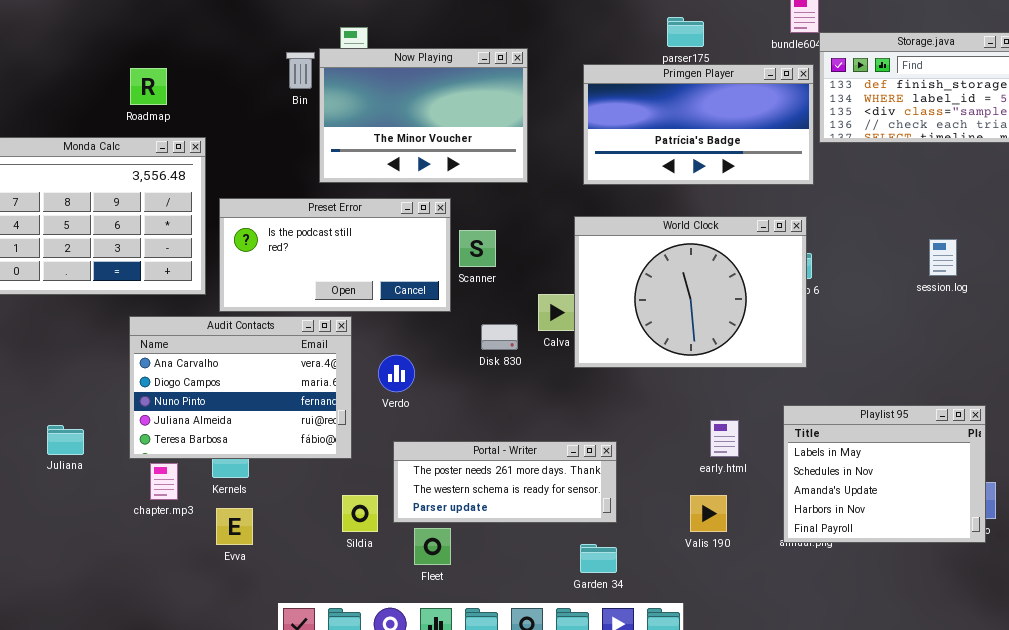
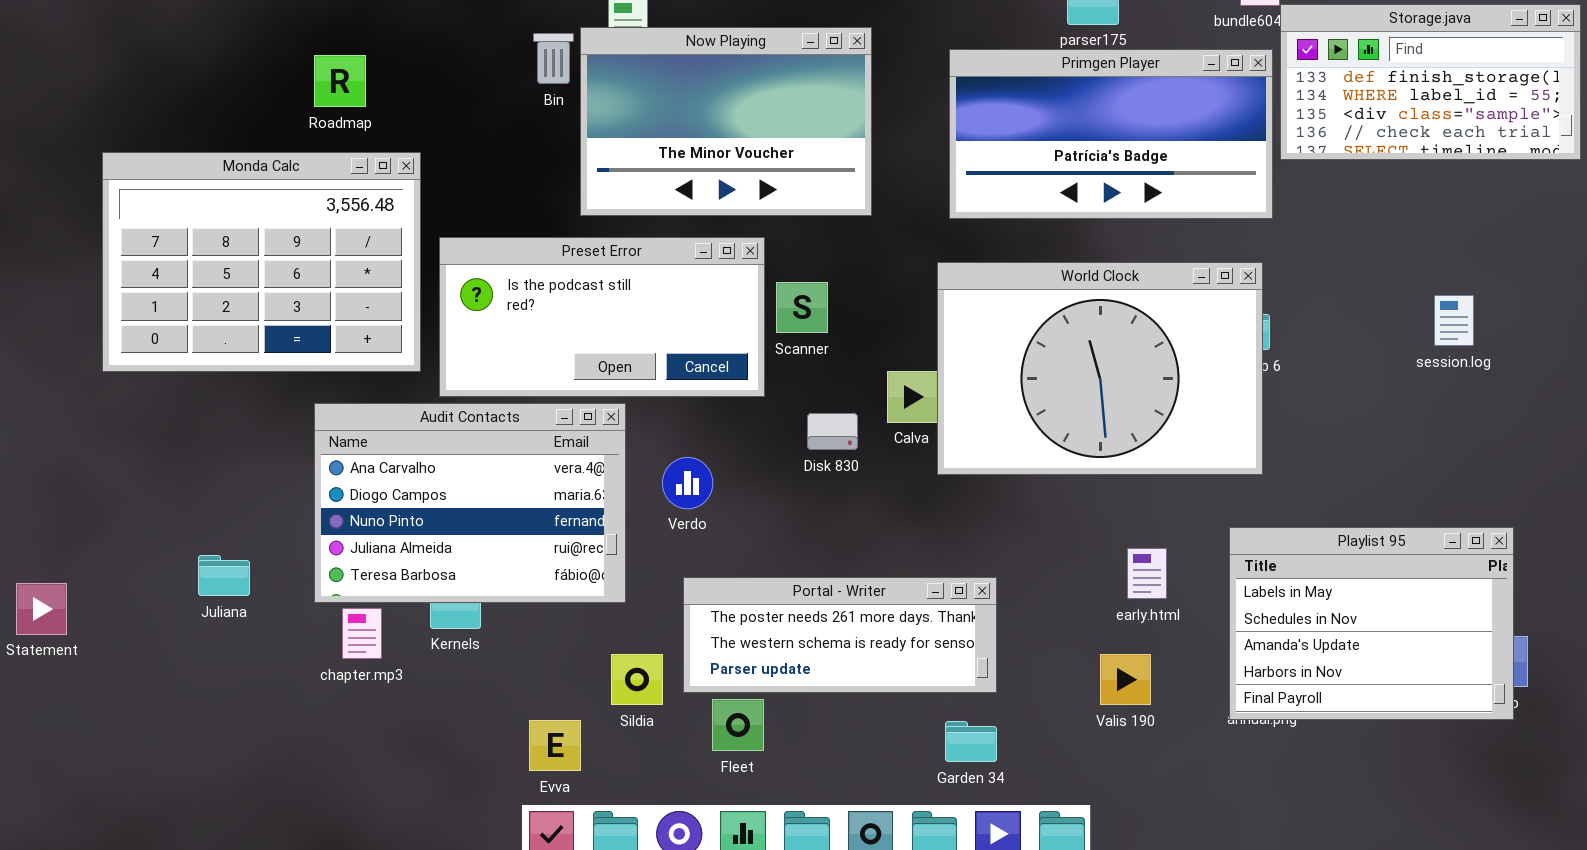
Evva: [216,508,253,545] -> [529,720,581,771], moved

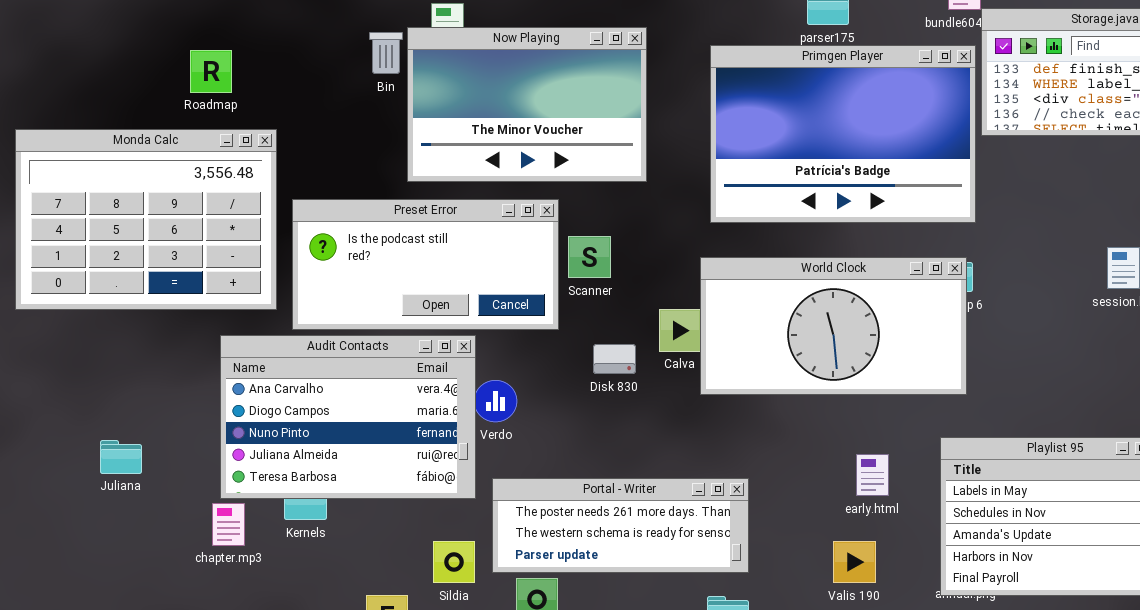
Primgen Player: [949,49,1273,219] -> [710,45,976,223], resized
World Clock: [937,262,1263,475] -> [700,257,967,395], resized
Audit Contacts: [314,403,626,603] -> [220,335,476,499], moved
Juliana: [198,555,250,596] -> [100,440,142,474], moved

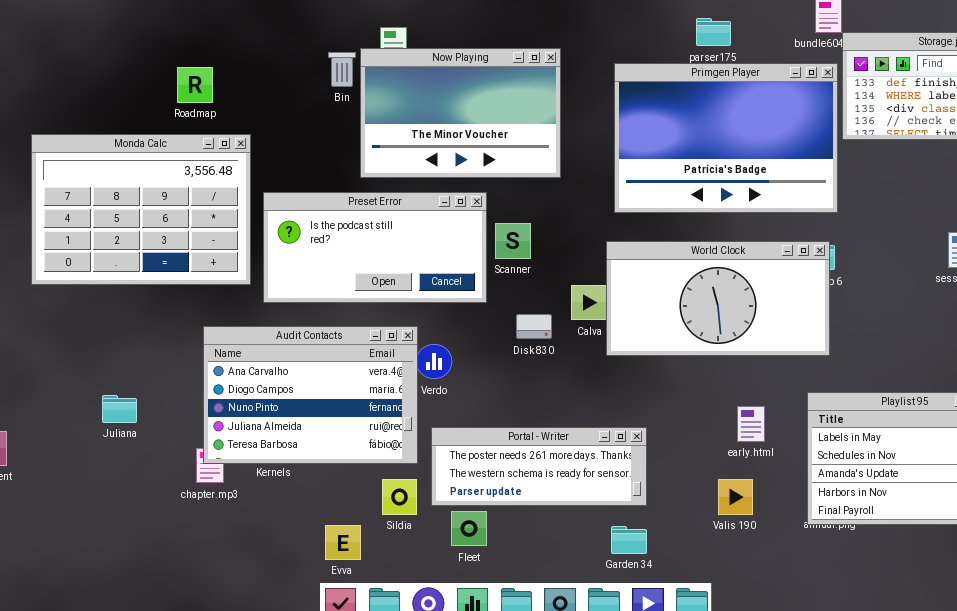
Audit Contacts: [220,335,476,499] -> [203,326,418,464], moved

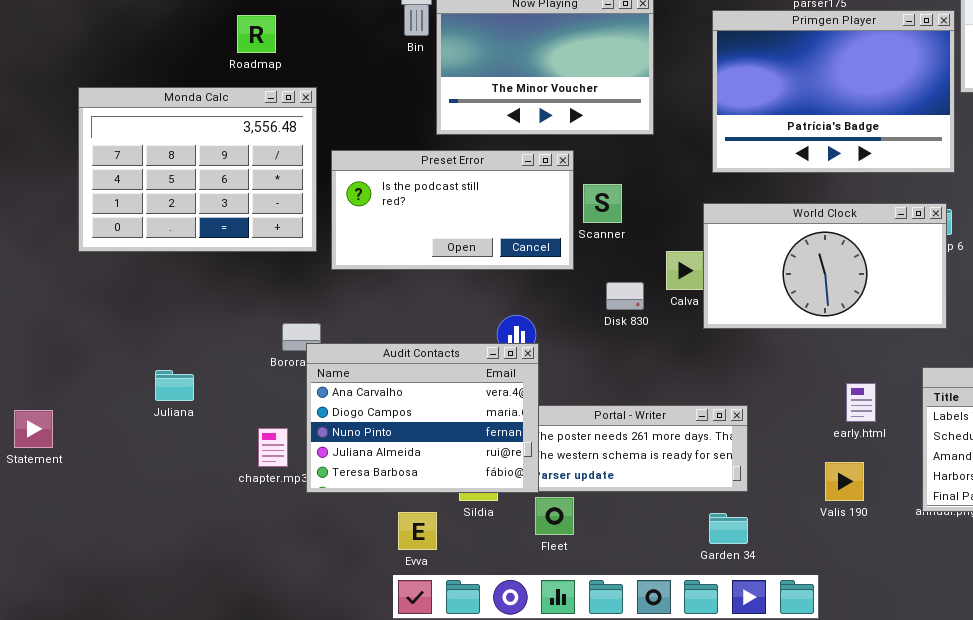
Audit Contacts: [203,326,418,464] -> [306,343,539,493], moved

